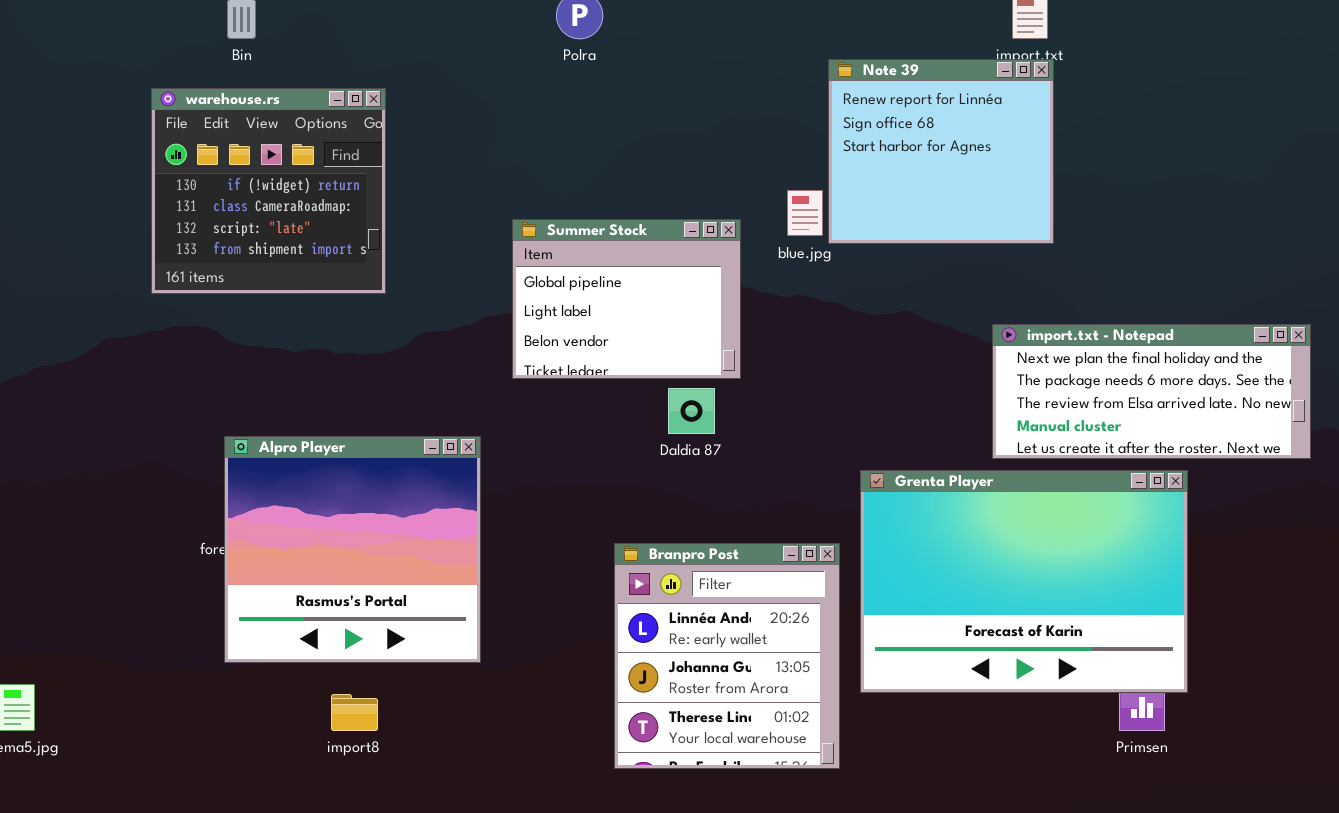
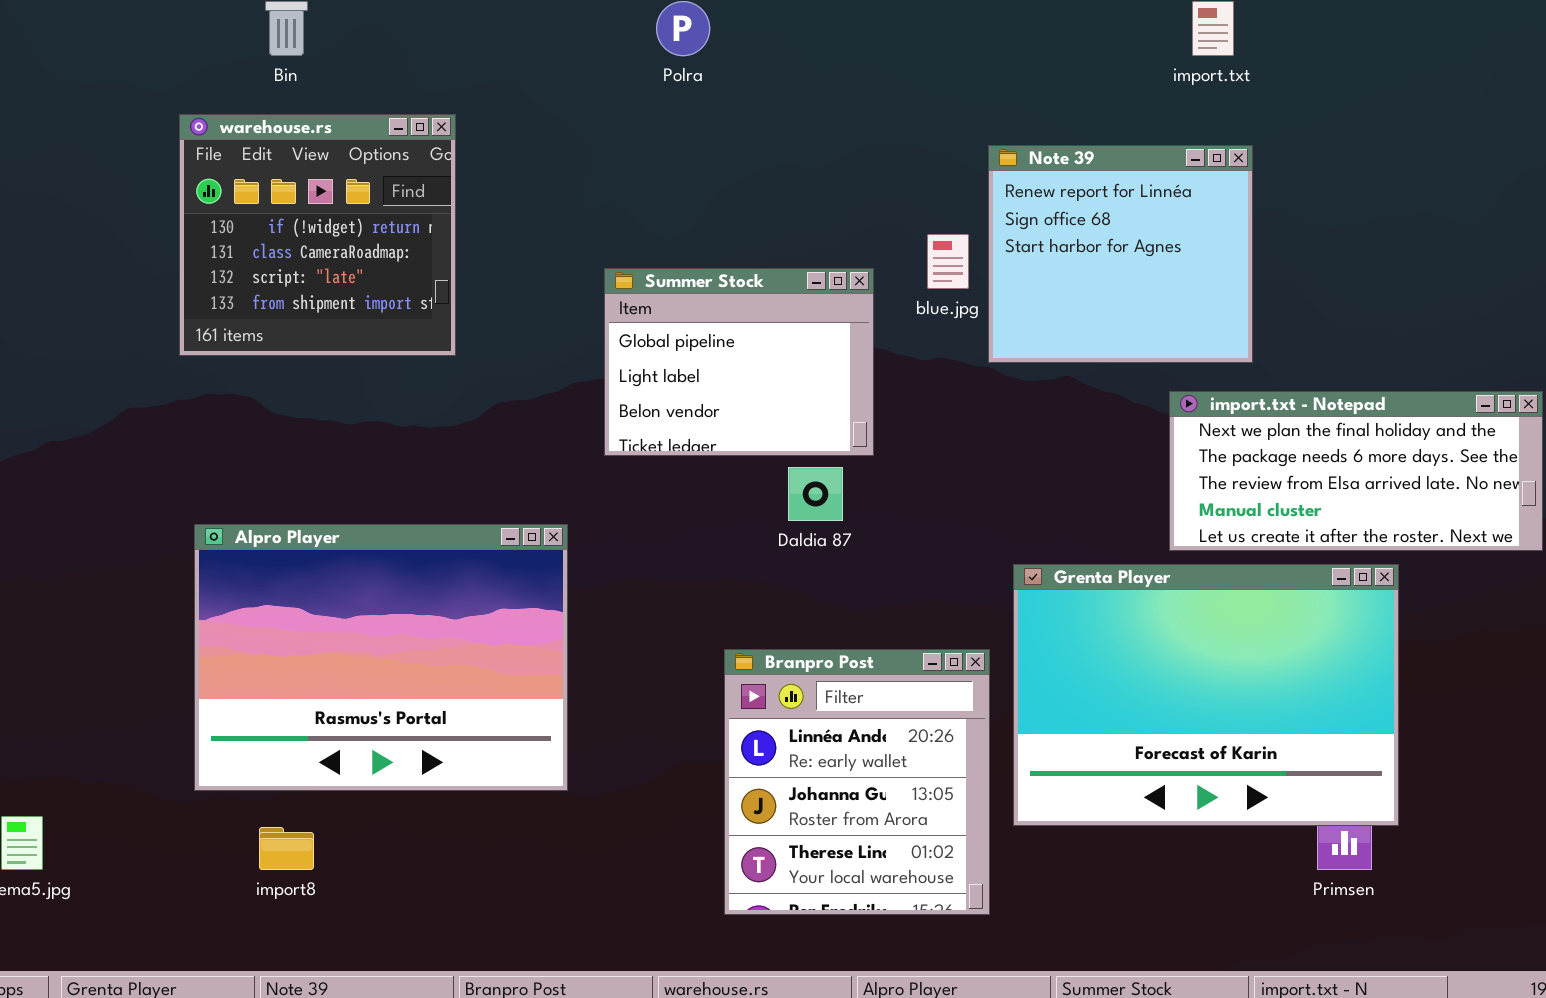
Note 39: [828,59,1054,244] -> [988,145,1253,363], moved
Alpro Player: [224,436,481,663] -> [194,524,568,791], resized
import8: [331,694,378,731] -> [259,827,314,870], moved

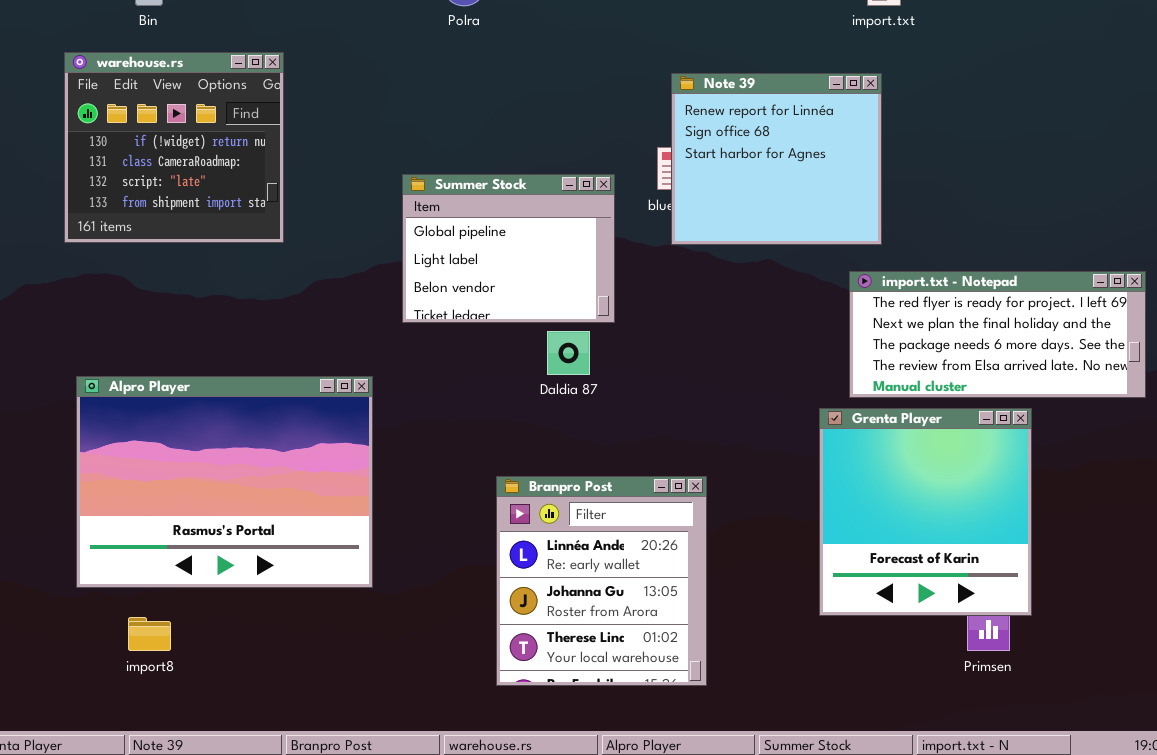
Note 39: [988,145,1253,363] -> [671,73,882,245], moved
import.txt - Notepad: [1169,391,1543,551] -> [849,271,1146,398], scrolled up 1 row
Grenta Player: [1013,564,1399,826] -> [819,408,1032,616], resized

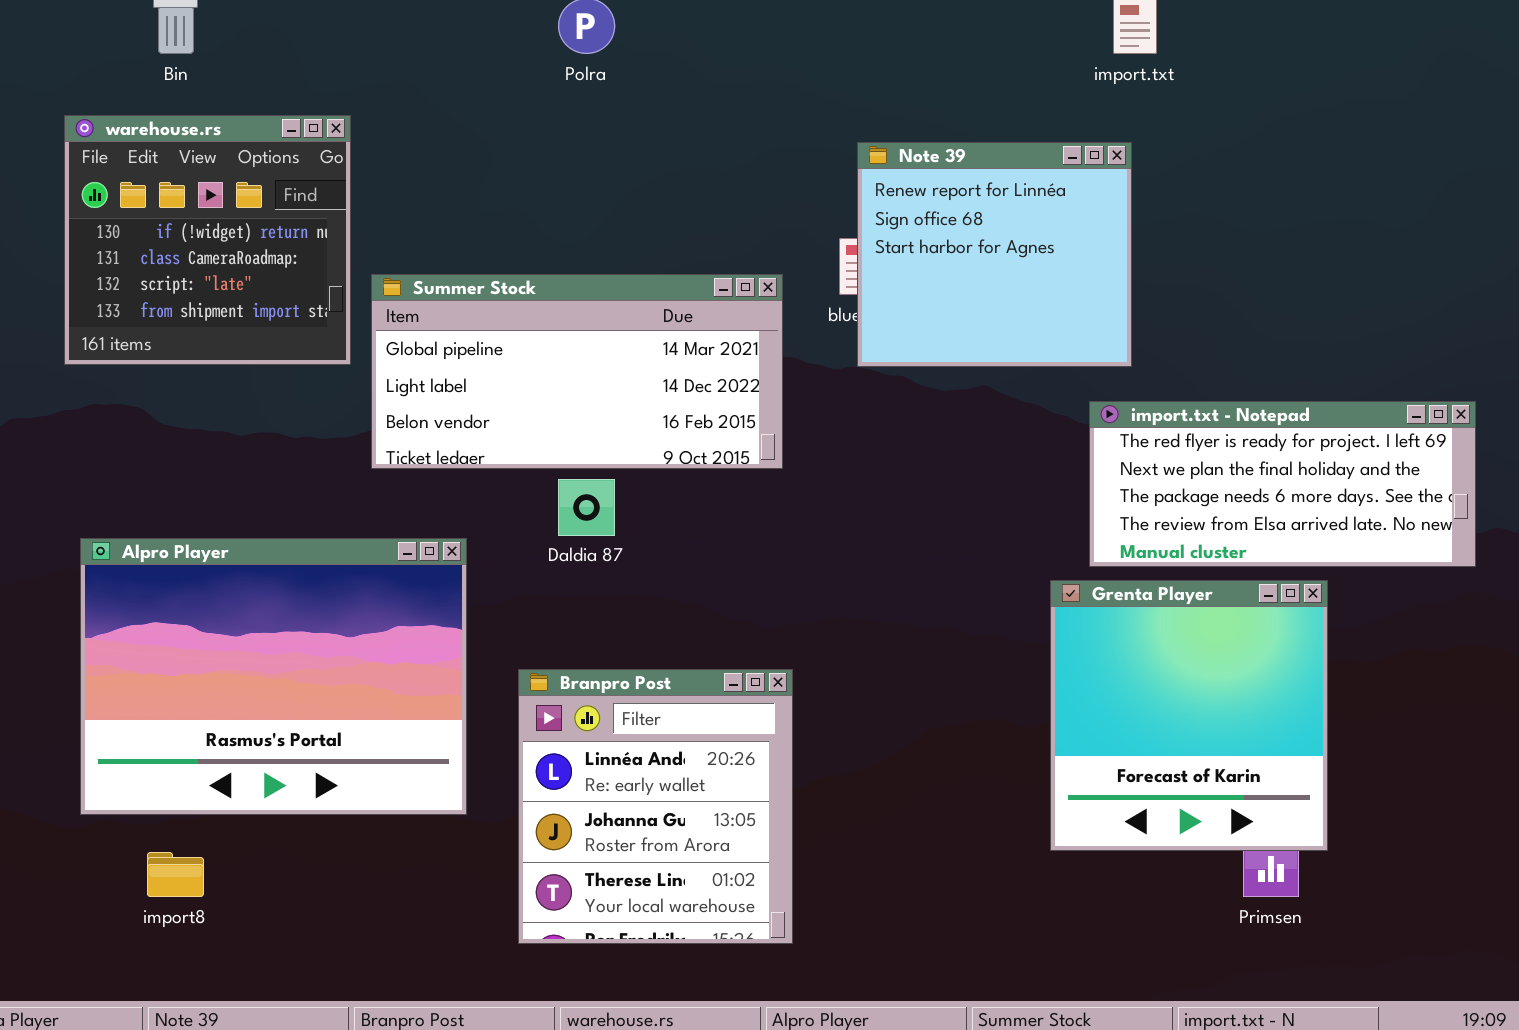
Summer Stock: [402,174,615,323] -> [371,274,783,469], resized
Daldia 87: [547,331,590,375] -> [558,479,615,536], moved
Branpro Post: [496,476,707,686] -> [518,669,793,944], moved

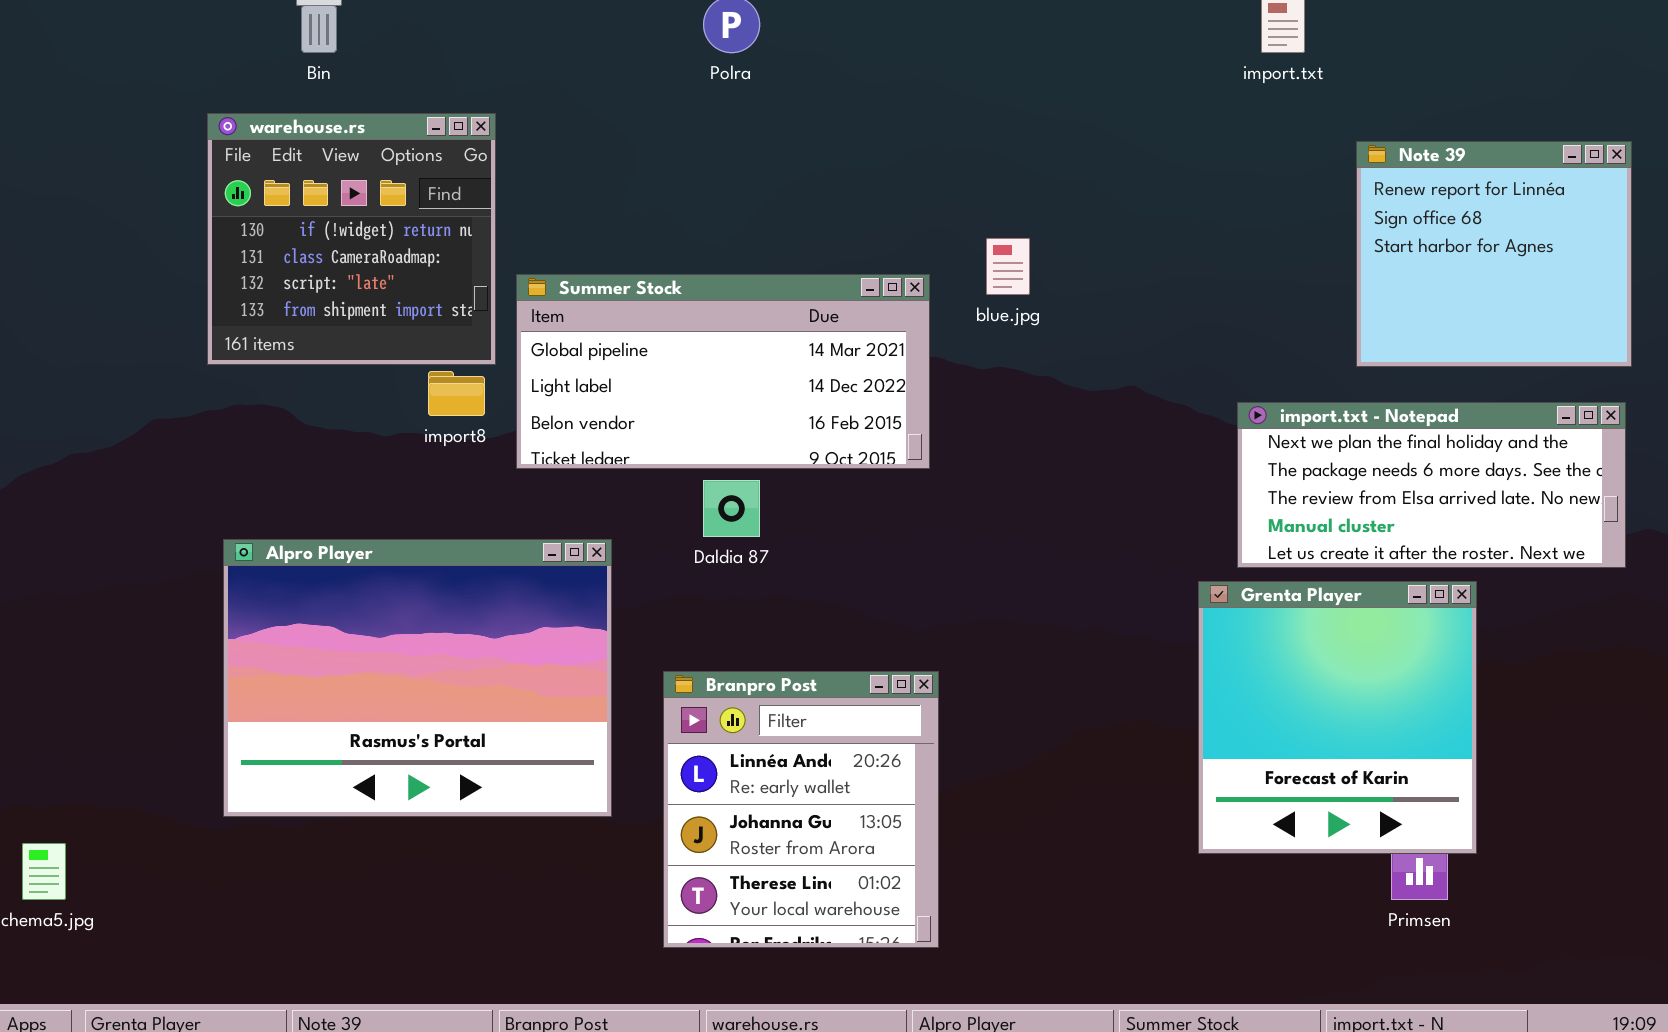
Note 39: [857,142,1132,367] -> [1356,141,1632,367], moved
import.txt - Notepad: [1089,401,1476,567] -> [1237,402,1626,568], scrolled down 1 row
import8: [147,852,204,897] -> [428,371,485,416], moved

